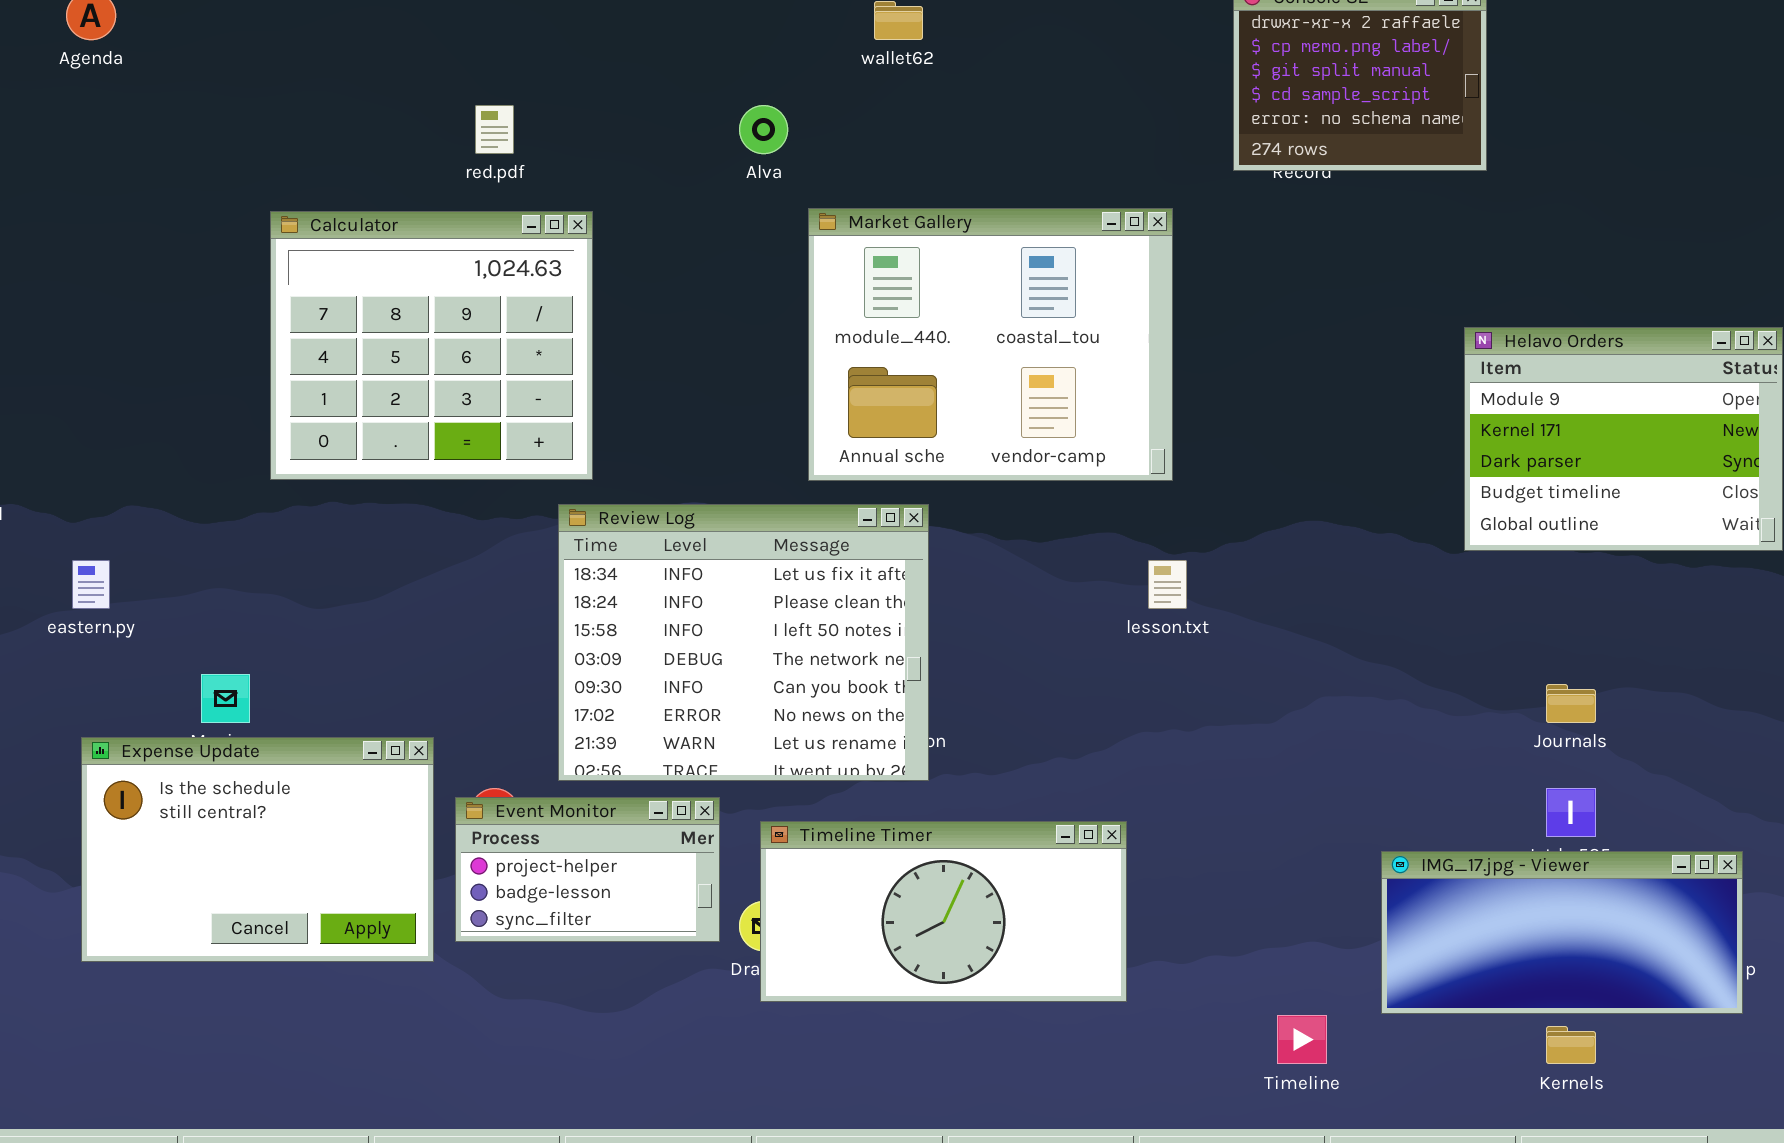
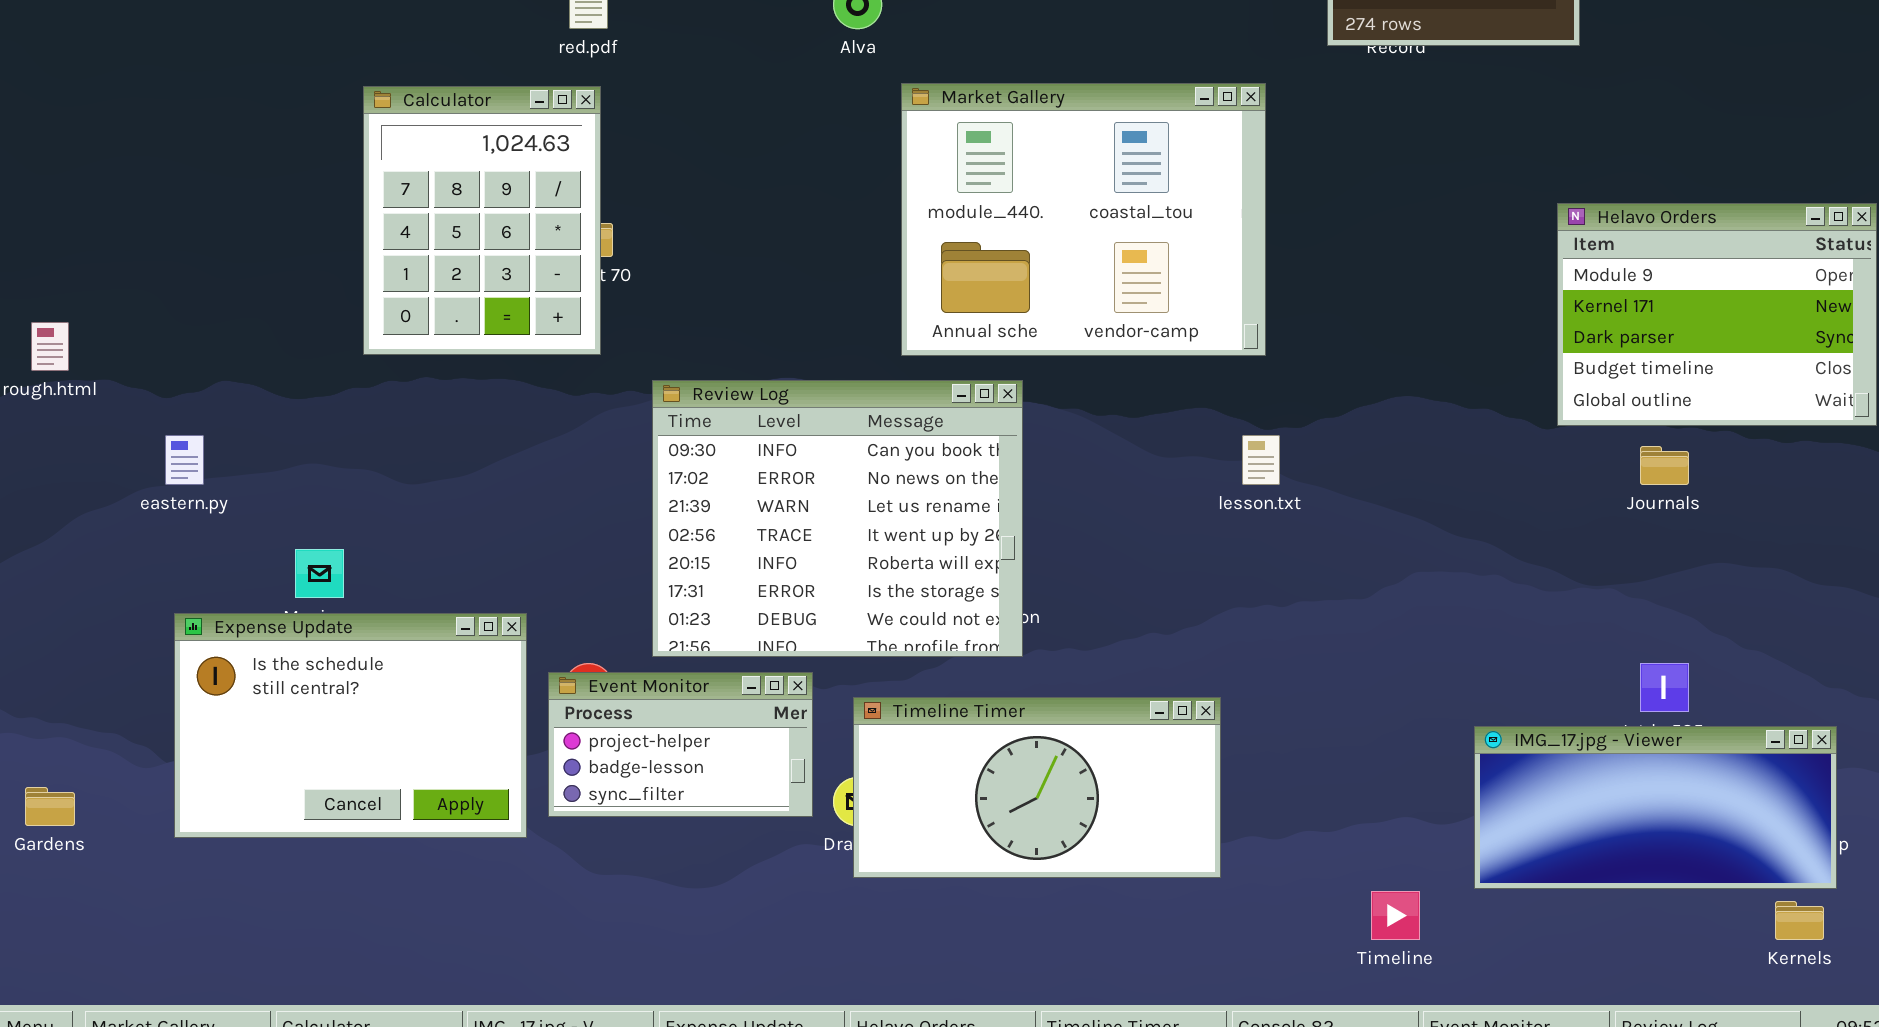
Calculator: [270,211,593,480] -> [363,86,601,355], resized
Review Log: [558,504,929,781] -> [652,380,1023,657], scrolled down 4 rows
Journals: [1546,684,1596,723] -> [1640,446,1689,485], moved
Kernels: [1546,1026,1596,1064] -> [1775,901,1824,940], moved

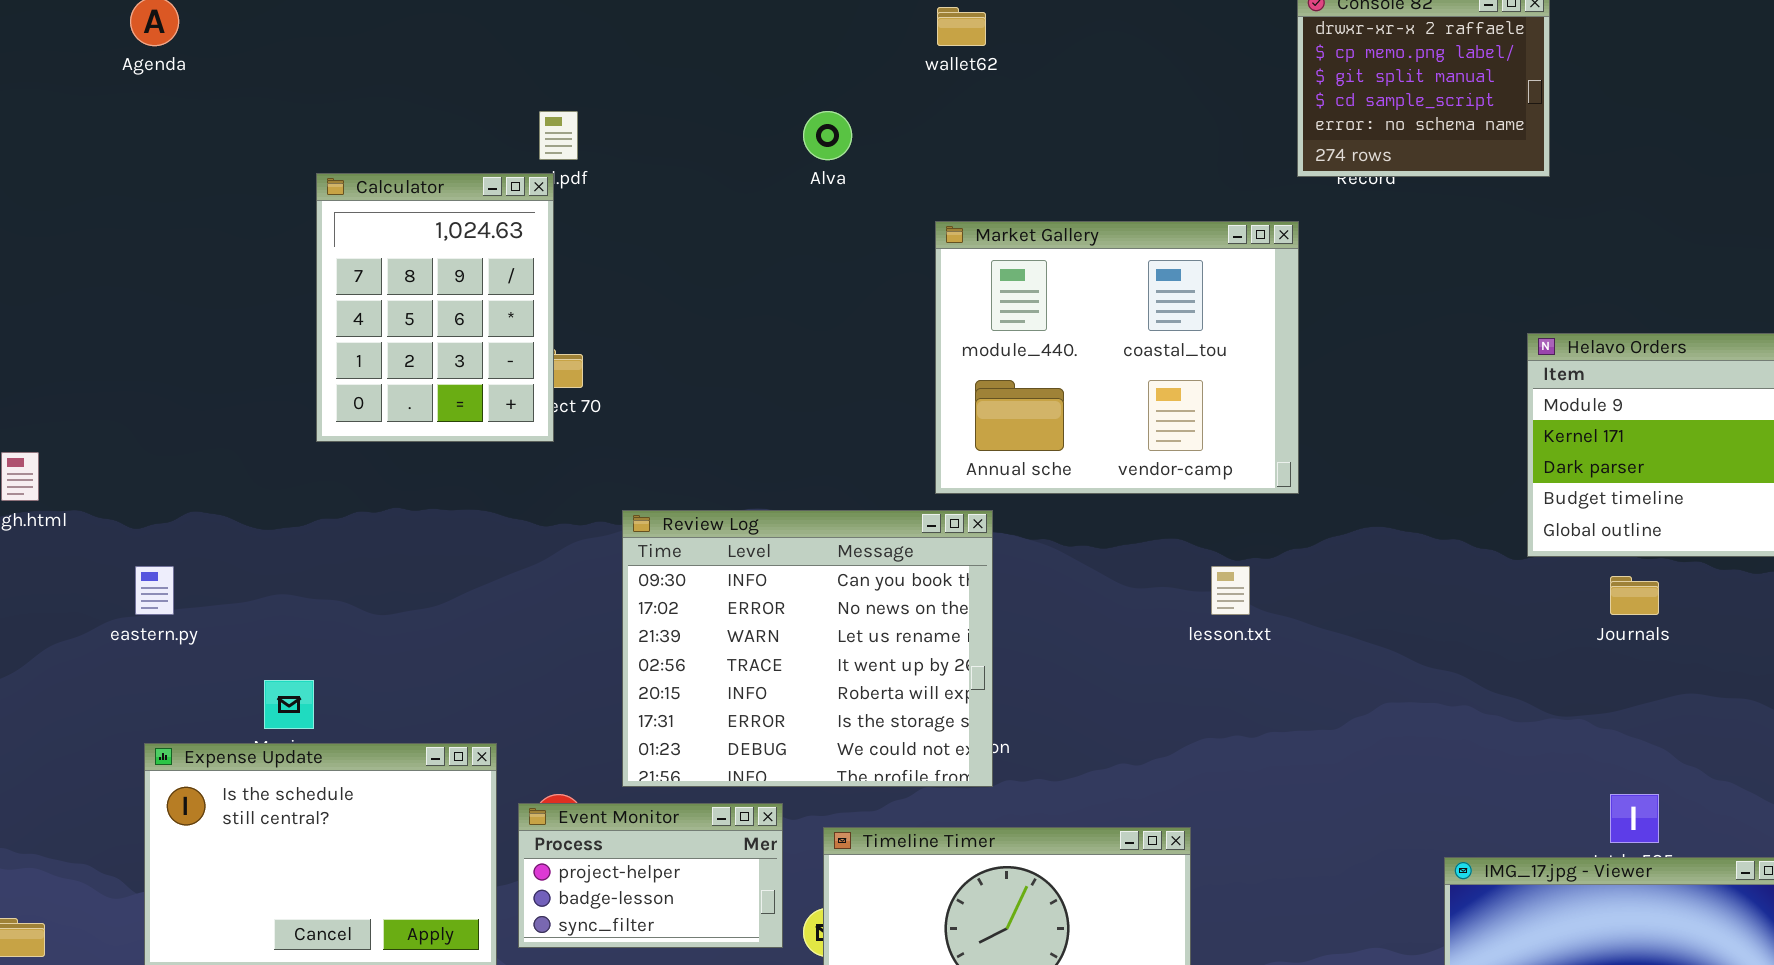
Market Gallery: [901,83,1266,356] -> [935,221,1299,494], moved
Calculator: [363,86,601,355] -> [316,173,554,442], moved

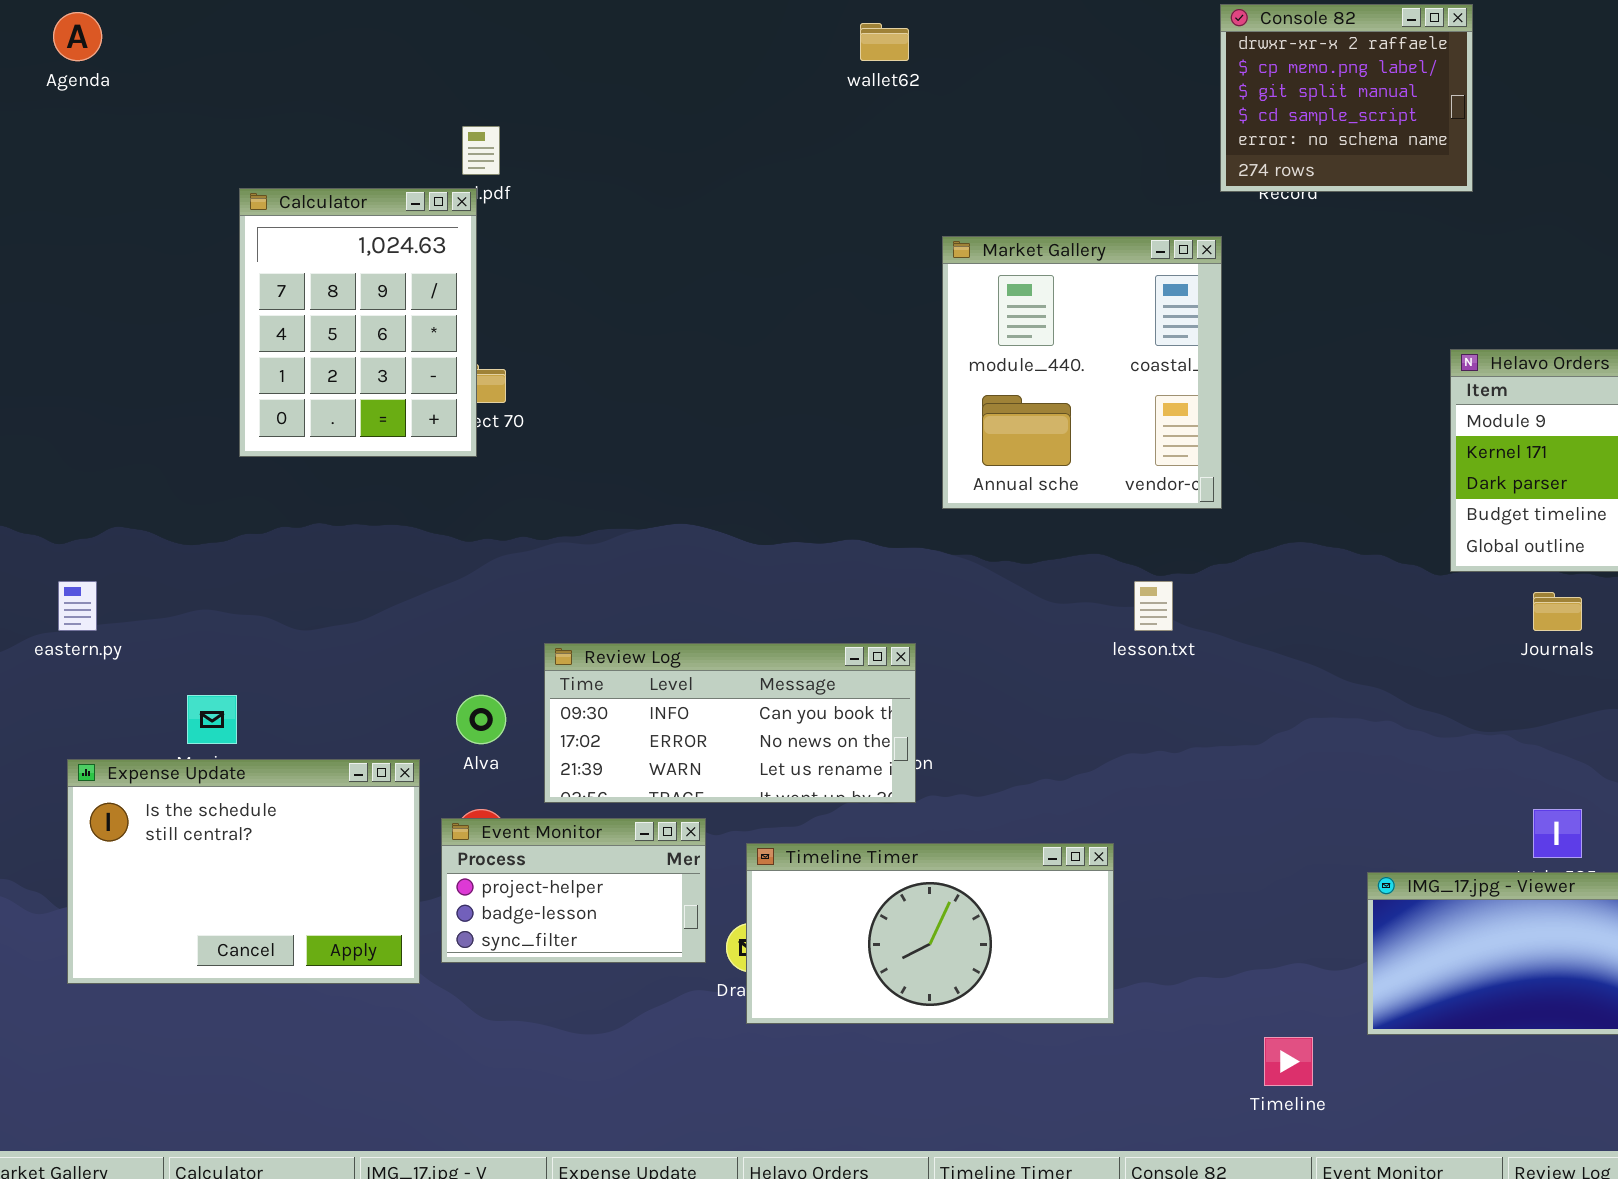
Alva: [803,111,852,160] -> [456,695,506,744], moved
Market Gallery: [935,221,1299,494] -> [942,236,1222,509], resized
Review Log: [622,510,993,787] -> [544,643,916,803], resized

